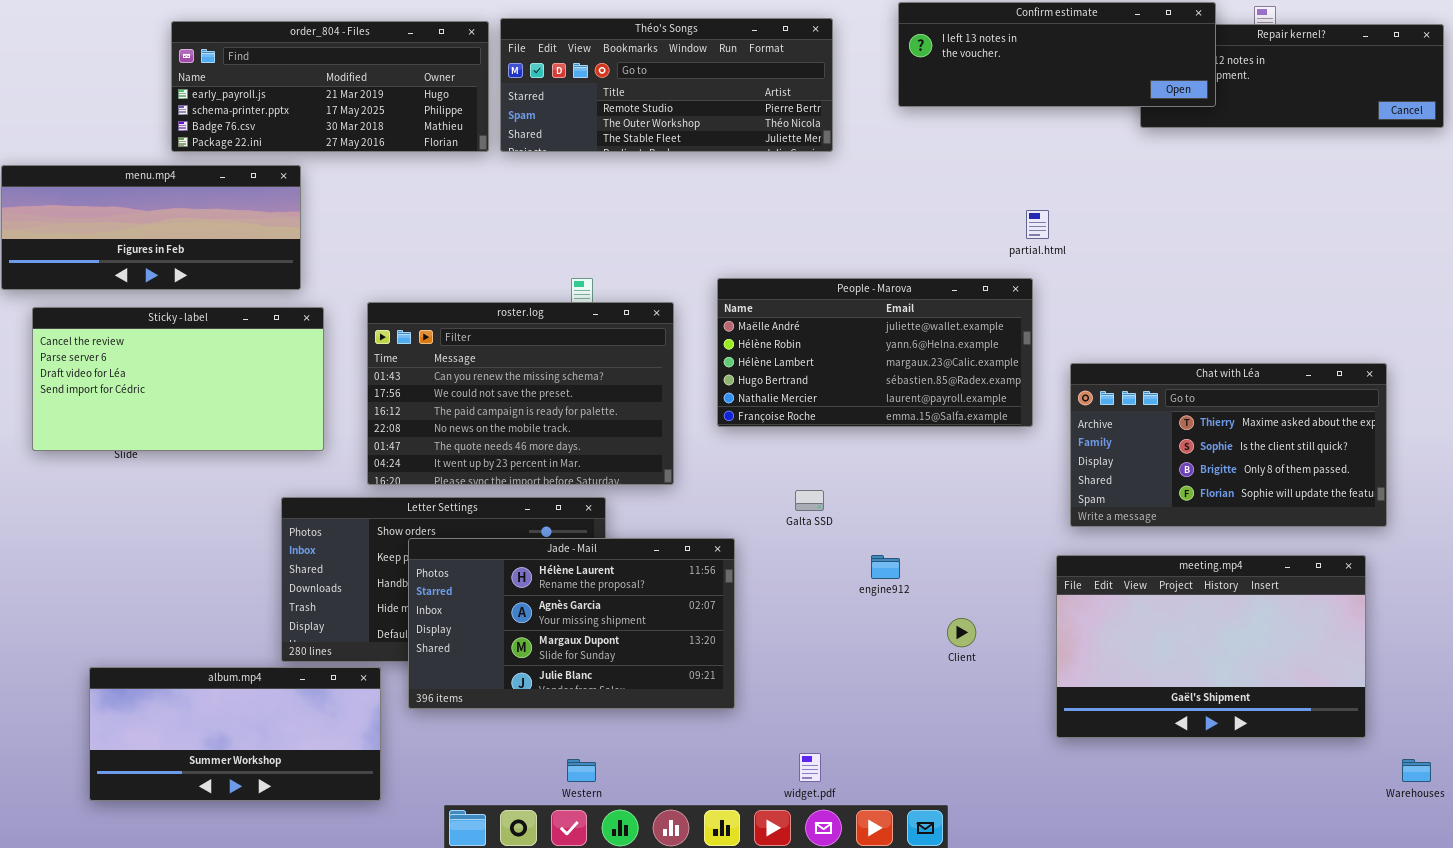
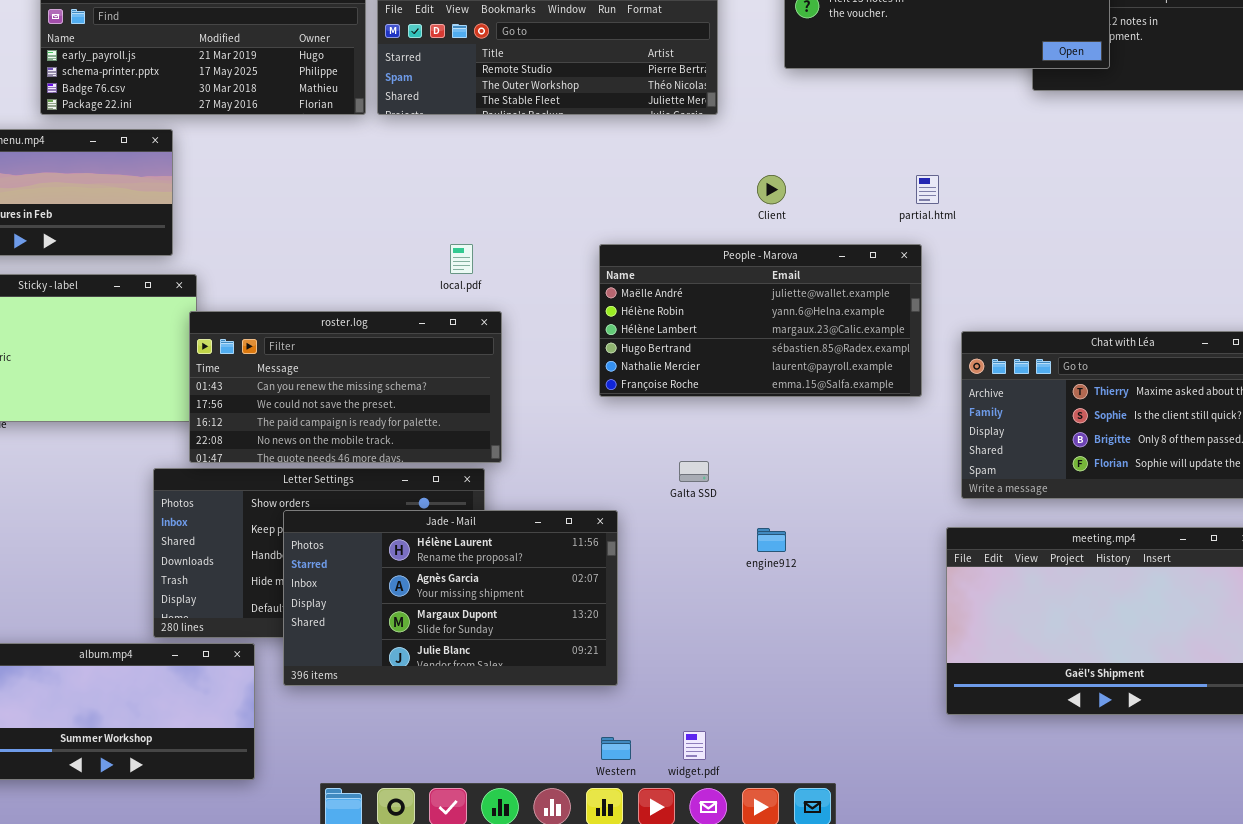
roster.log: [367,302,674,485] -> [189,311,502,463], moved, resized
Client: [947,618,976,647] -> [757,175,786,204], moved
Western: [567,759,596,782] -> [601,737,631,760], moved

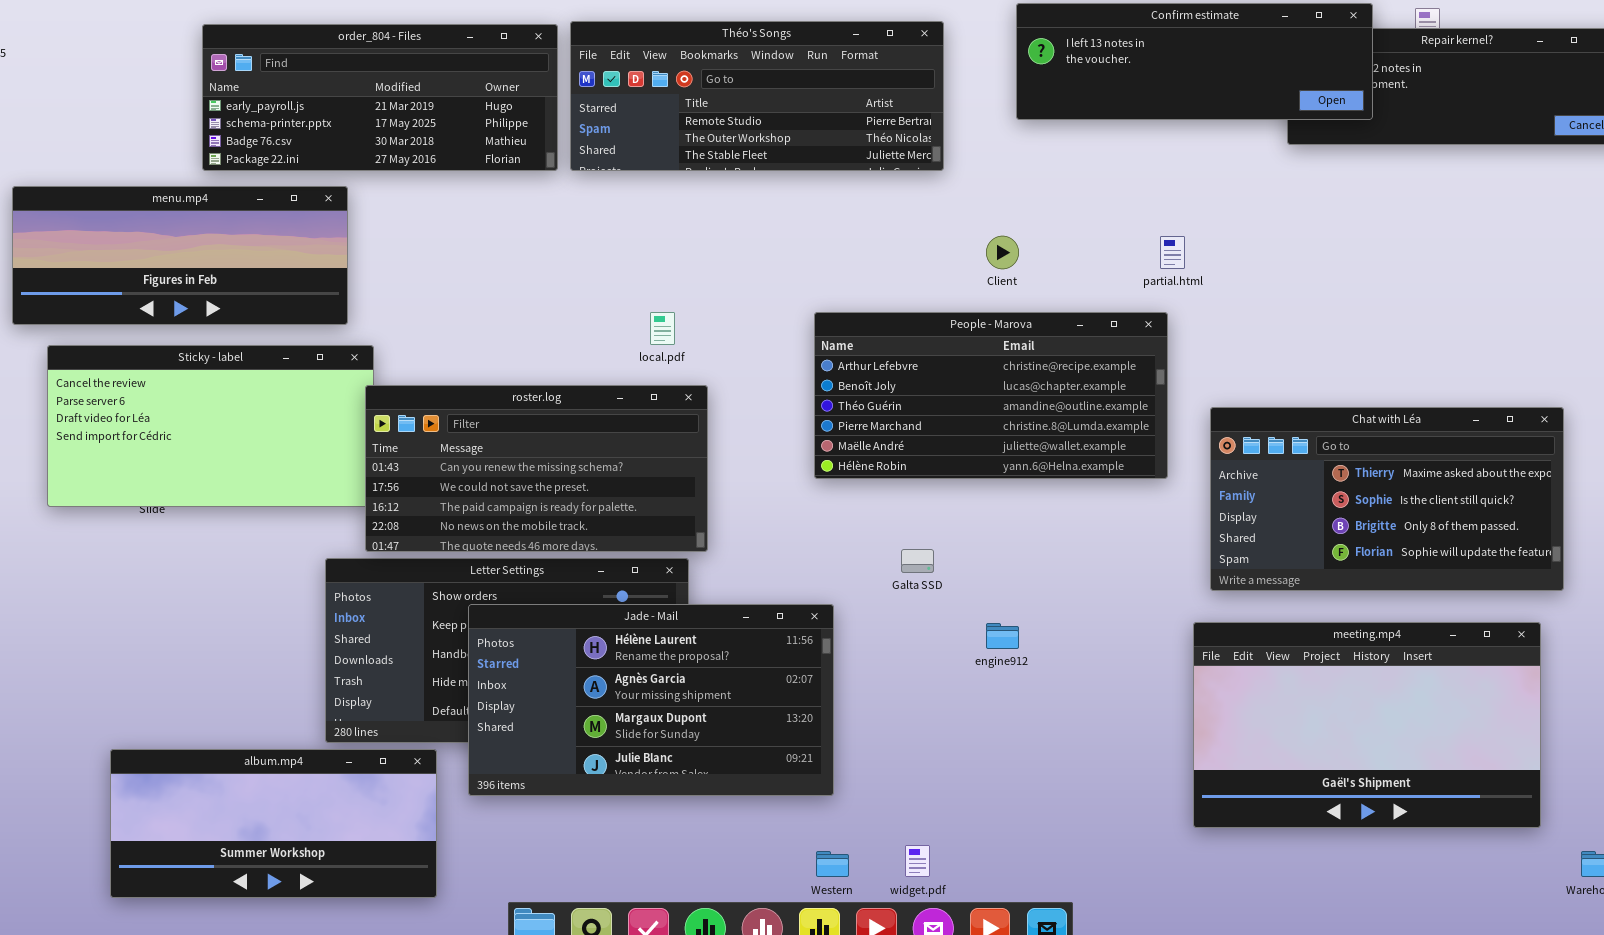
People - Marova: [599,244,922,397] -> [814,312,1168,479], scrolled up 4 rows

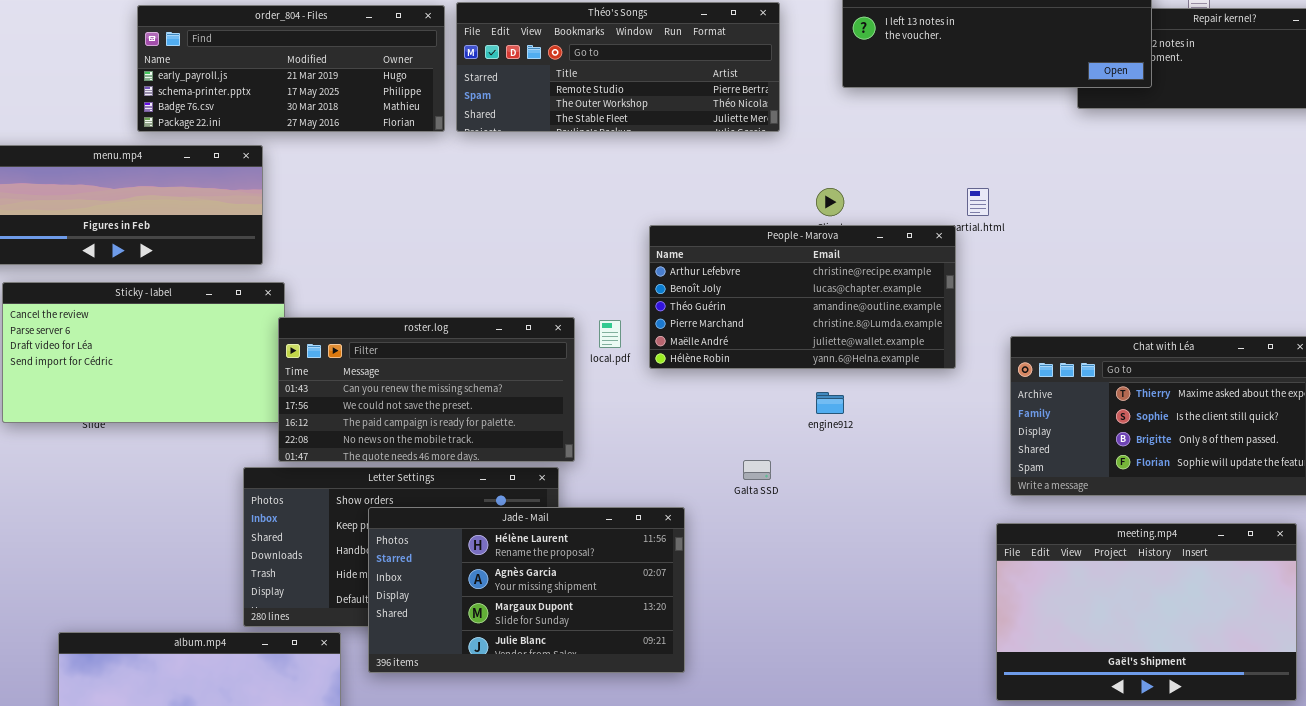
local.pdf: [650,312,675,345] -> [599,320,621,348], moved
People - Marova: [814,312,1168,479] -> [649,225,956,369], moved
engine912: [986,623,1019,649] -> [816,392,844,414], moved

